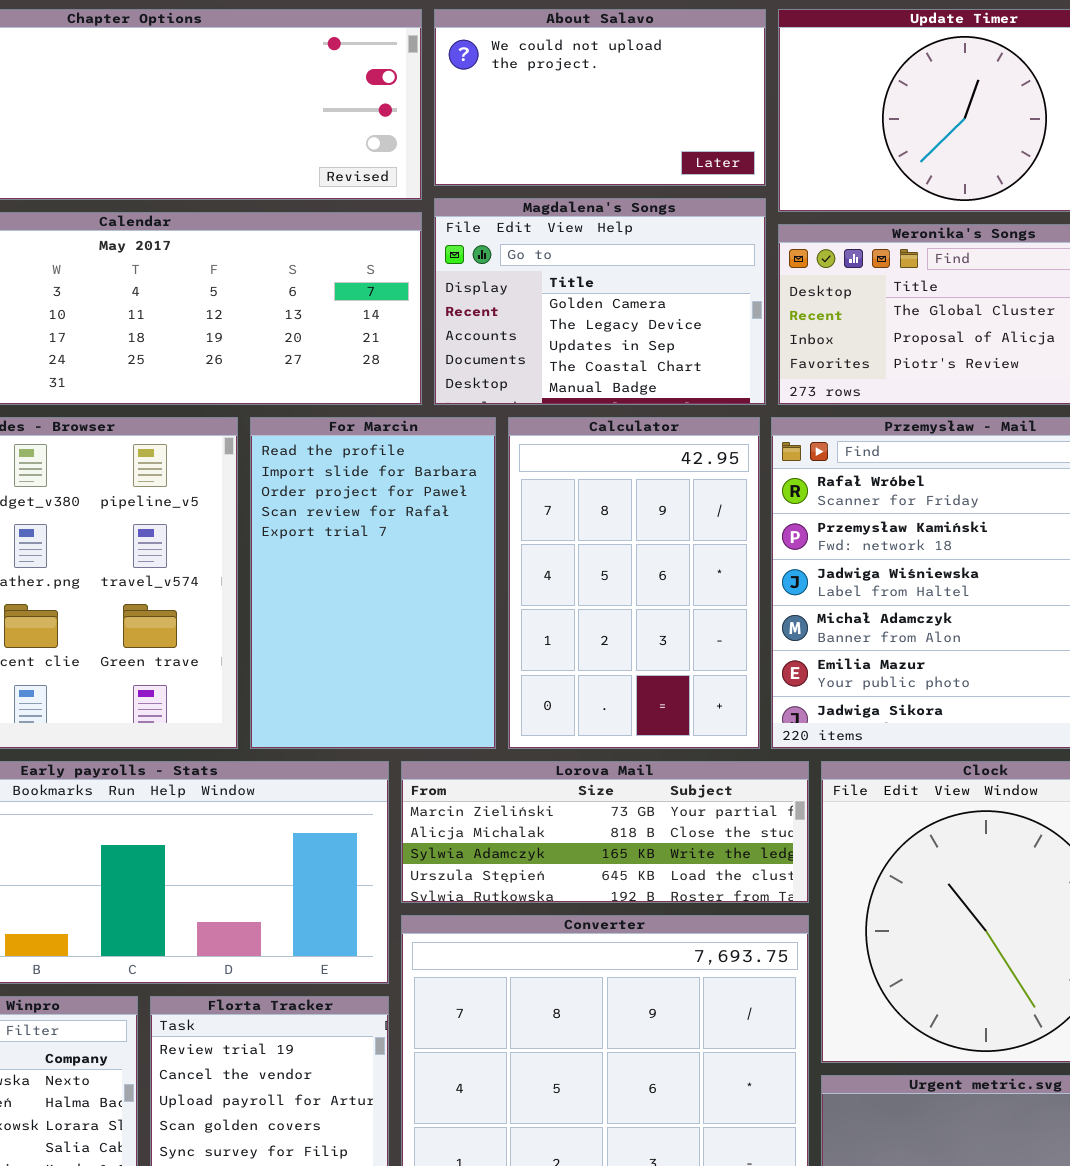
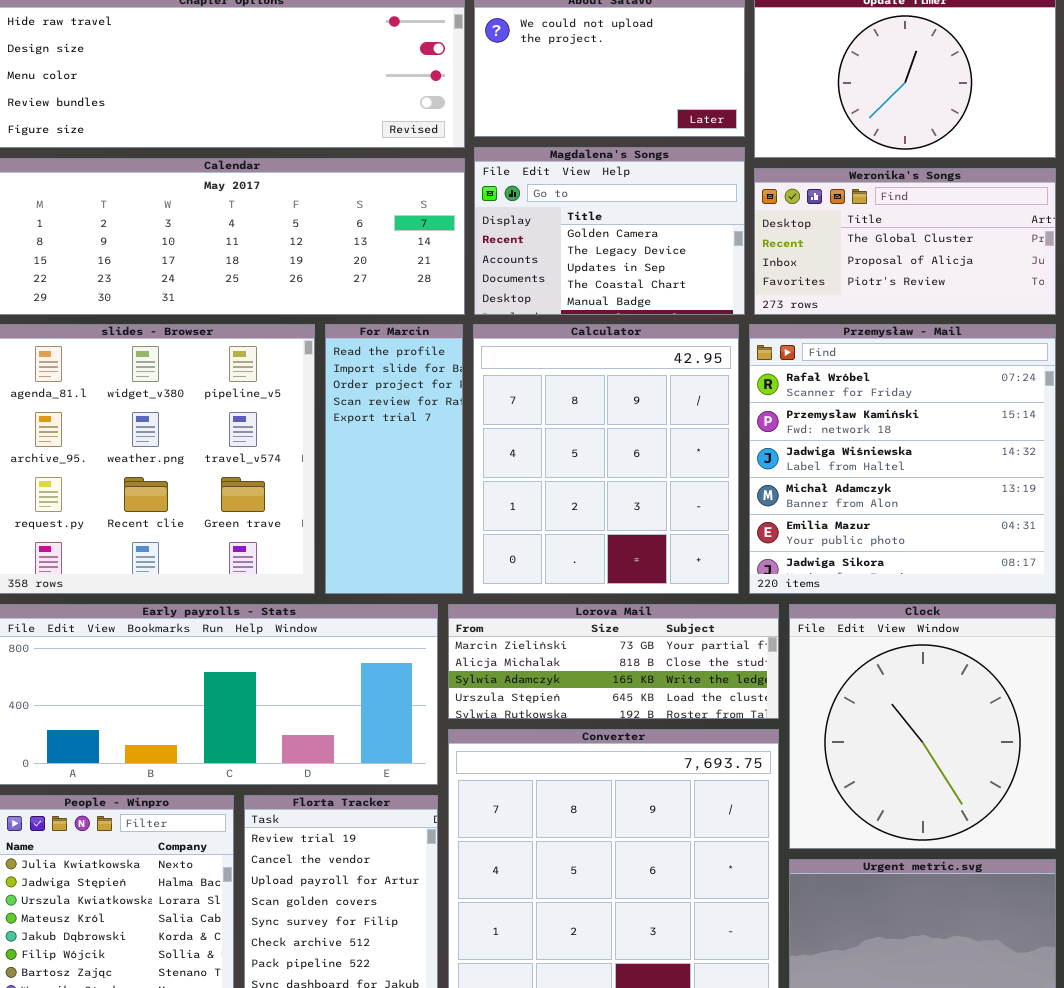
For Marcin: [250,417,496,749] -> [325,324,463,594], resized
Calculator: [508,417,760,749] -> [473,324,739,594], resized

